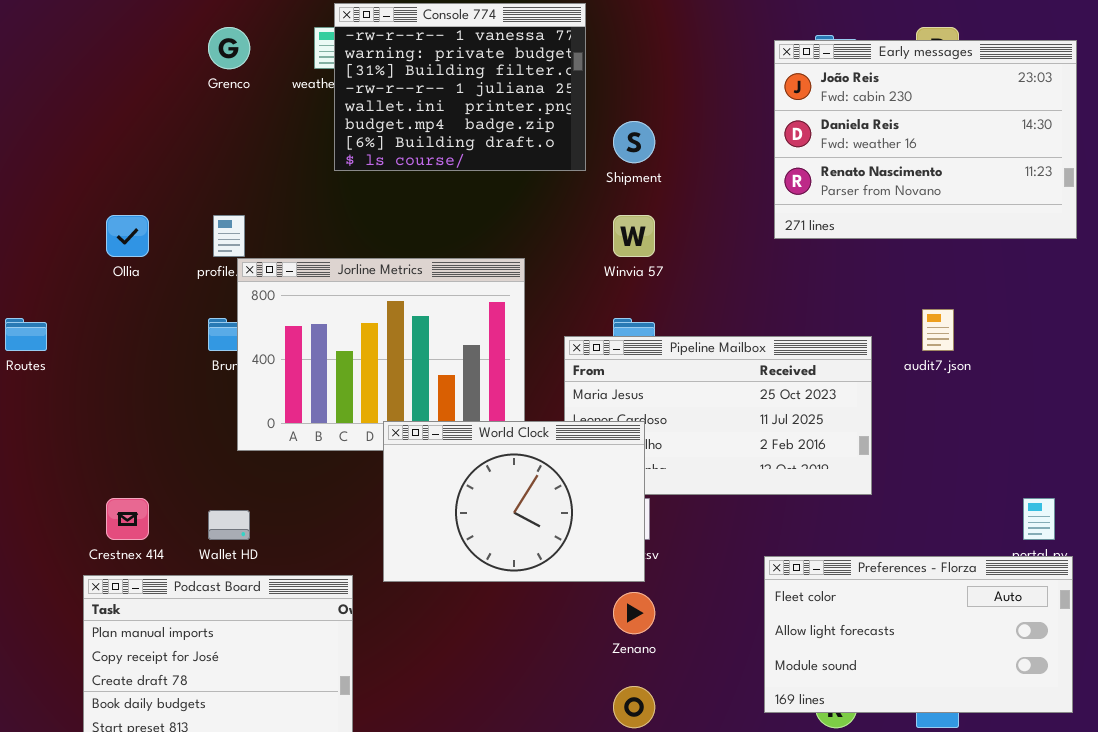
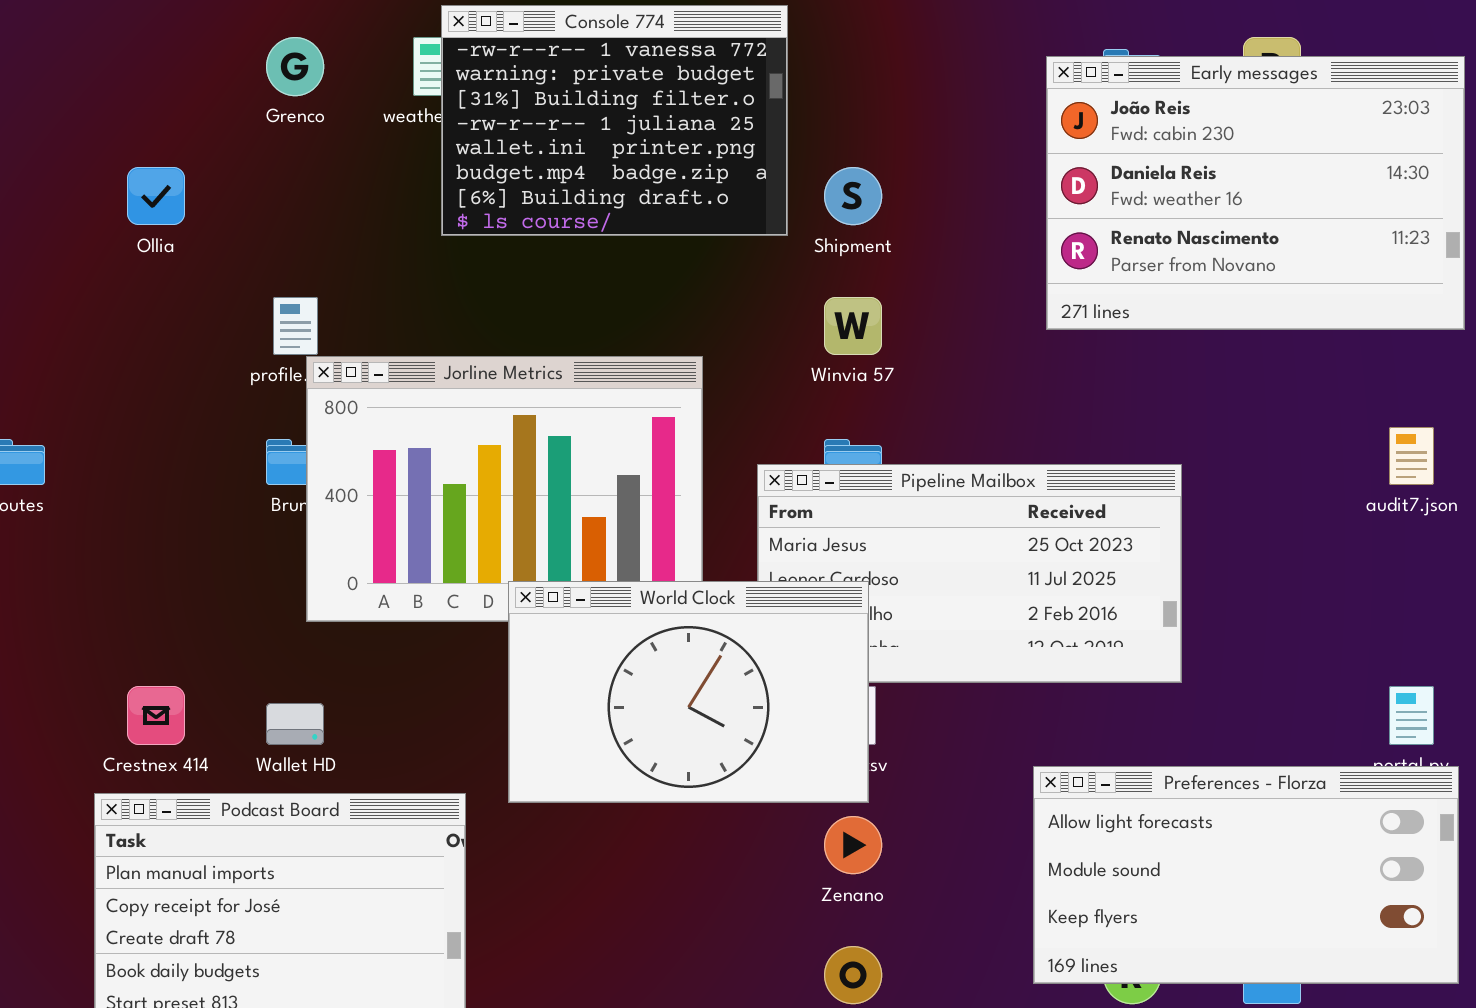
Ollia: [106,215,149,257] -> [127,167,185,225], moved
audit7.json: [922,309,954,351] -> [1389,427,1434,485], moved
Preferences - Florza: [764,556,1073,713] -> [1033,766,1459,984], scrolled down 1 row

